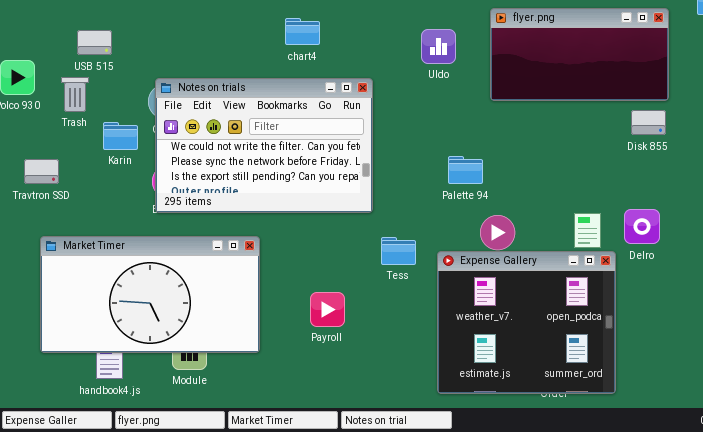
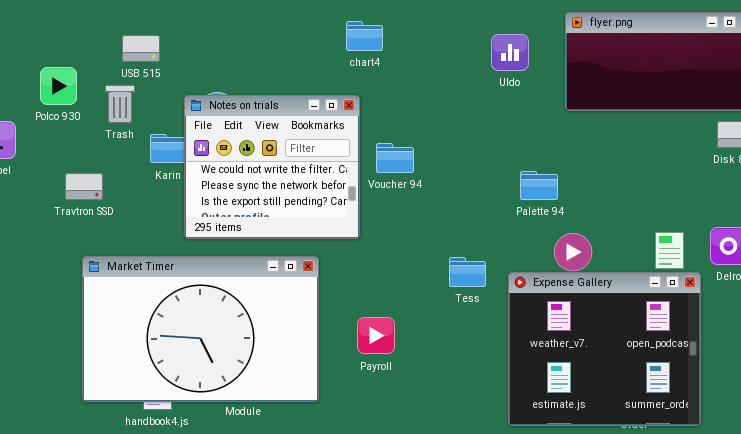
Notes on trials: [155,78,373,213] -> [184,95,360,239], moved, resized
Market Timer: [40,236,260,353] -> [82,256,319,402], resized
Payroll: [310,292,345,327] -> [357,317,395,354], moved

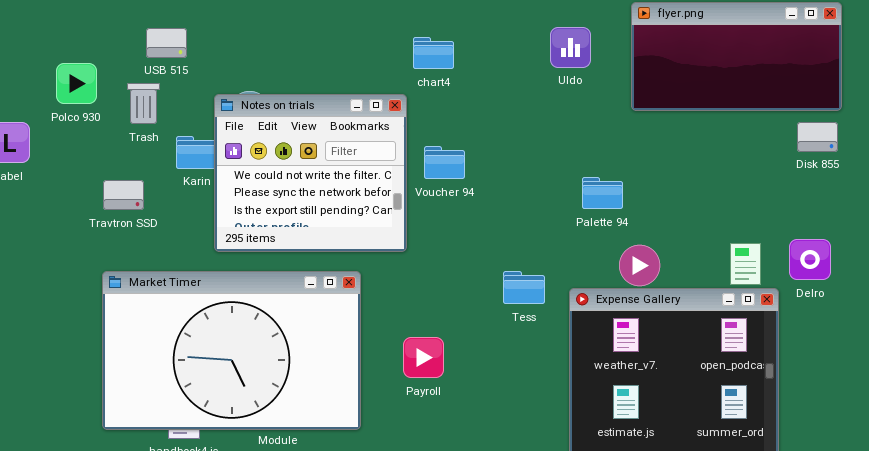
chart4: [346,21,383,51] -> [413,37,454,69], moved
Travtron SSD: [65,173,103,200] -> [103,180,144,210], moved

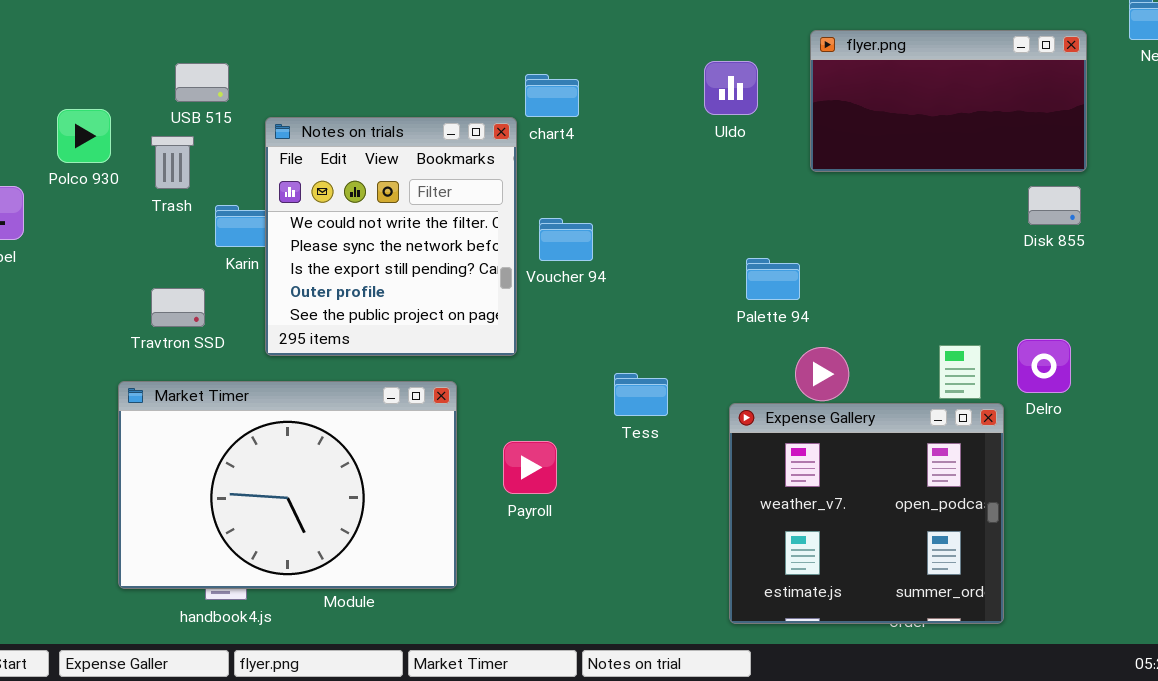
Notes on trials: [214,94,407,252] -> [265,117,517,356], resized
Travtron SSD: [103,180,144,210] -> [151,288,205,327], moved
Tess: [503,271,545,304] -> [614,373,668,416], moved
Payroll: [403,337,444,378] -> [503,441,557,494], moved

